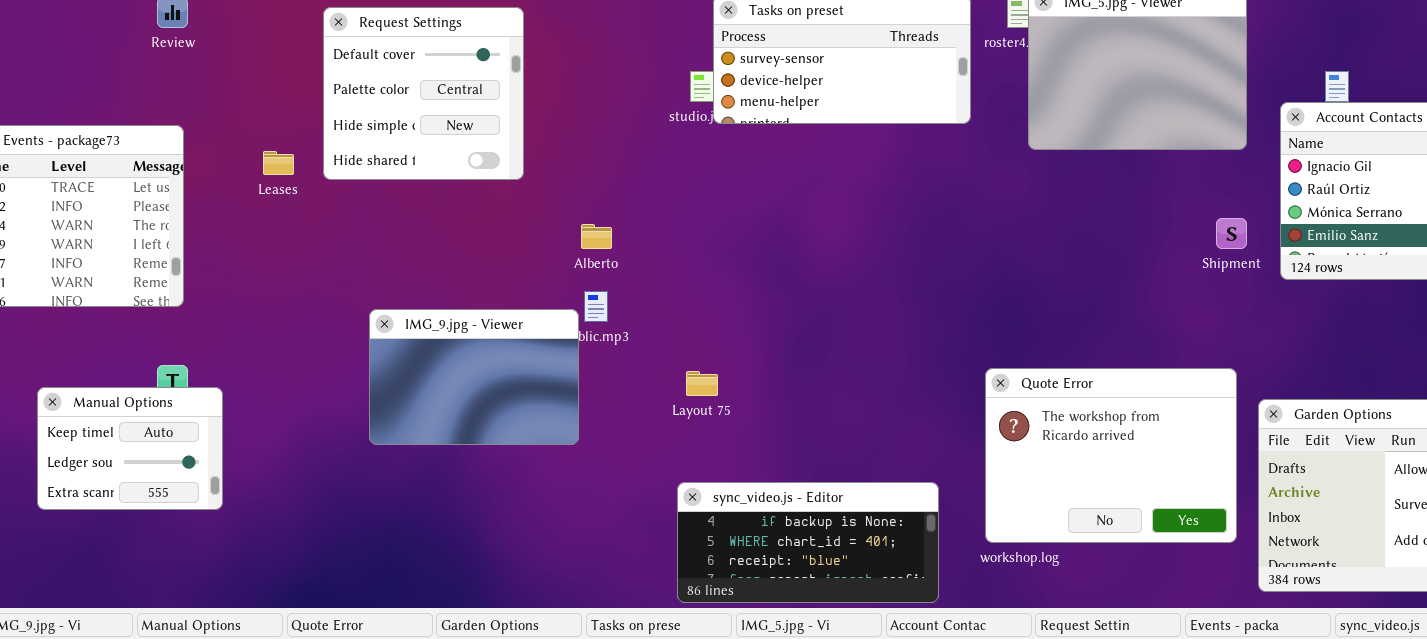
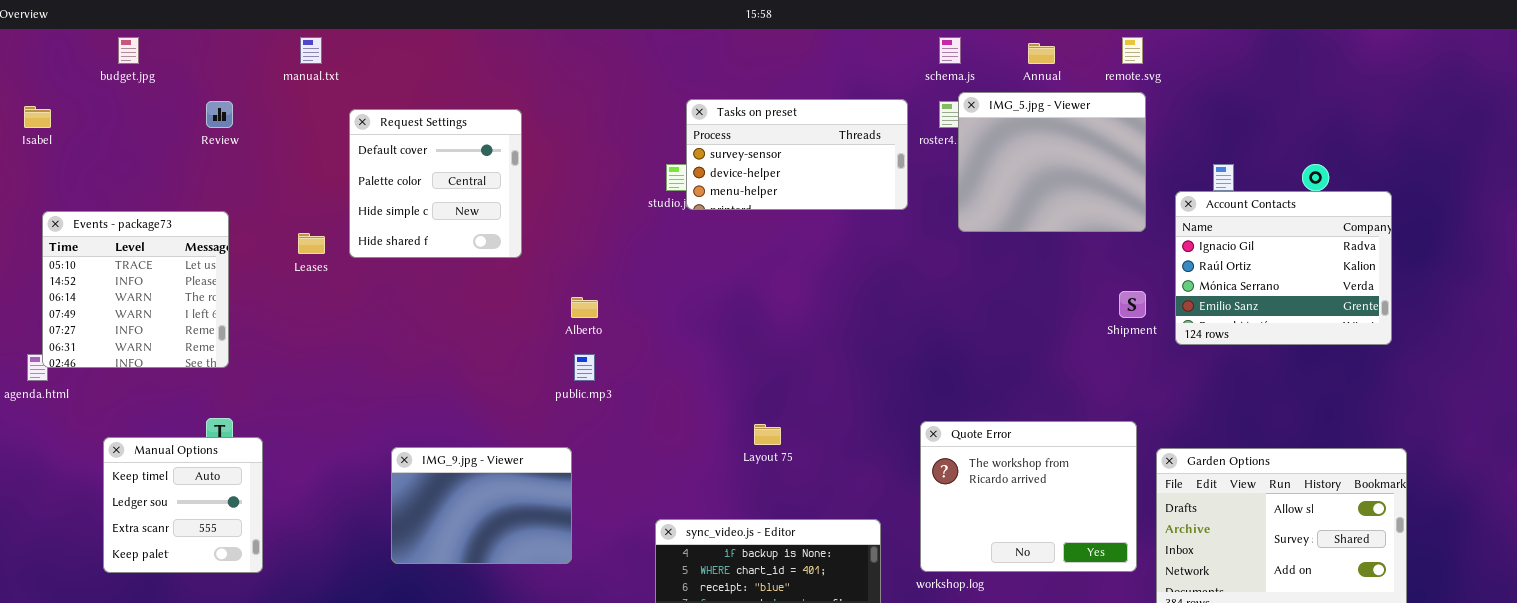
IMG_9.jpg - Viewer: [369,309,579,445] -> [391,447,572,564], moved
Layout 75: [686,371,718,396] -> [754,424,781,445], moved
Manual Options: [37,387,223,510] -> [103,437,263,573], resized

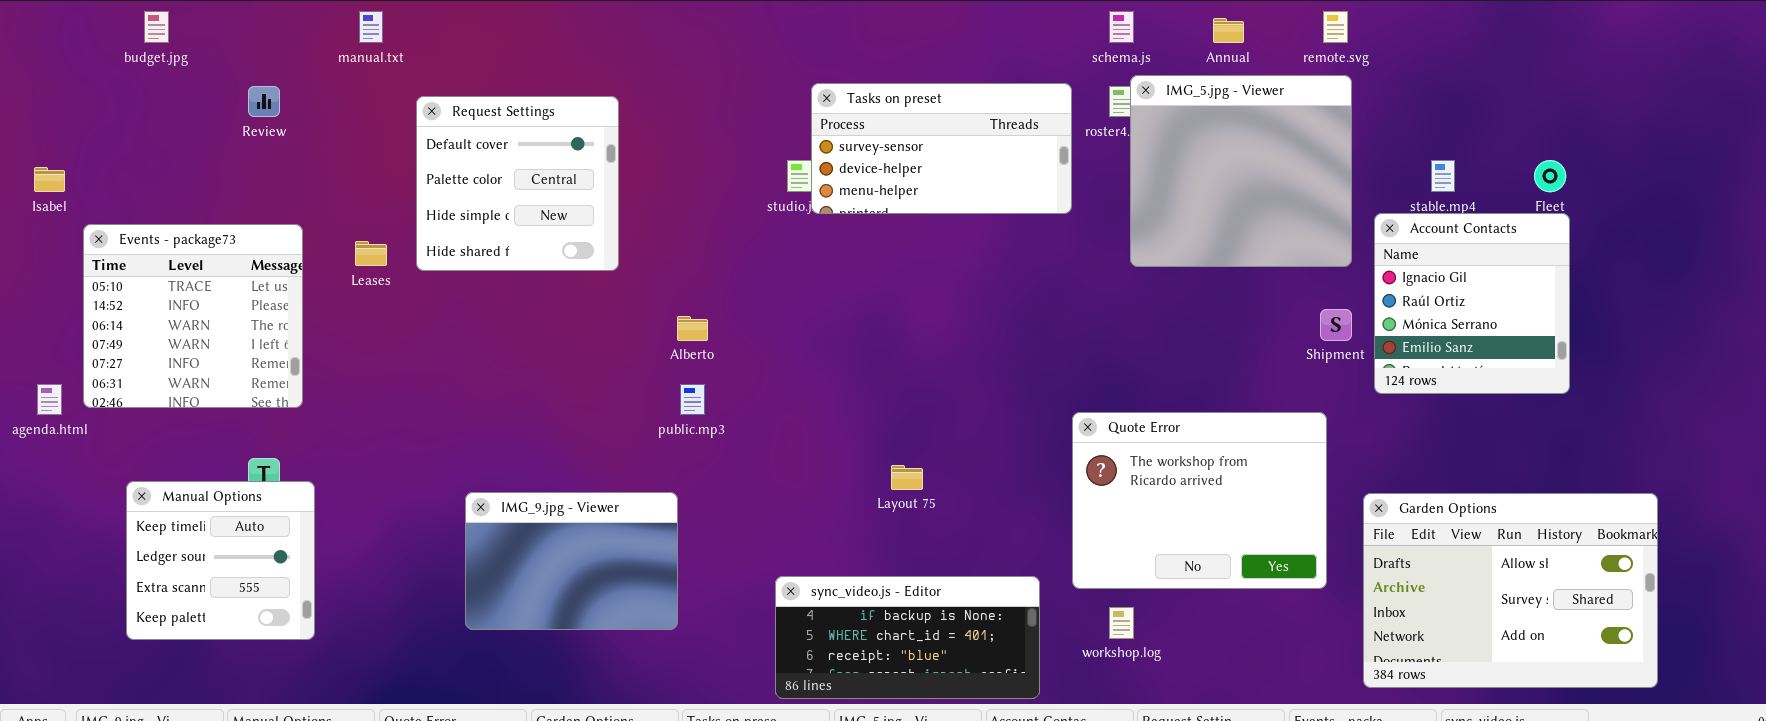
IMG_5.jpg - Viewer: [958,92,1146,232] -> [1130,75,1352,267], resized
Isabel: [24,106,51,128] -> [34,167,65,192], moved
Account Contacts: [1175,191,1392,345] -> [1374,213,1570,394], moved, resized
Events - package73: [42,211,229,368] -> [83,224,303,408], moved
Quote Error: [920,421,1137,572] -> [1072,412,1327,589], moved

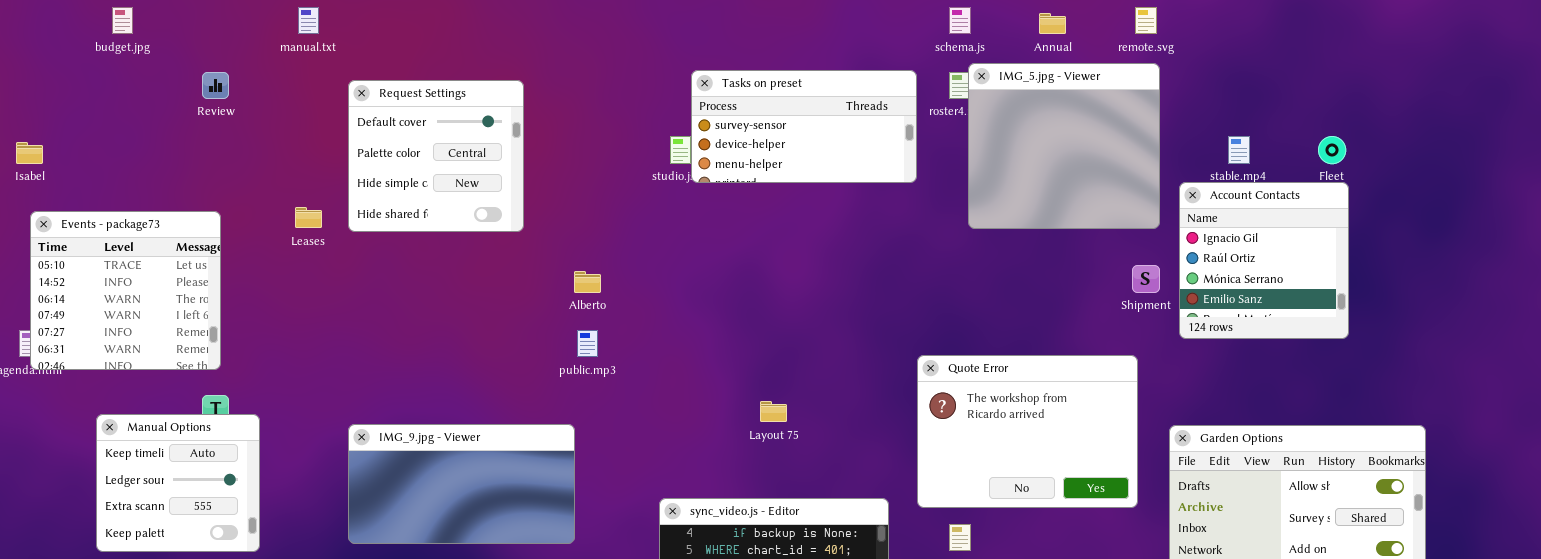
Events - package73: [83,224,303,408] -> [30,211,221,370], moved
IMG_9.jpg - Viewer: [465,492,678,630] -> [348,424,575,544], resized

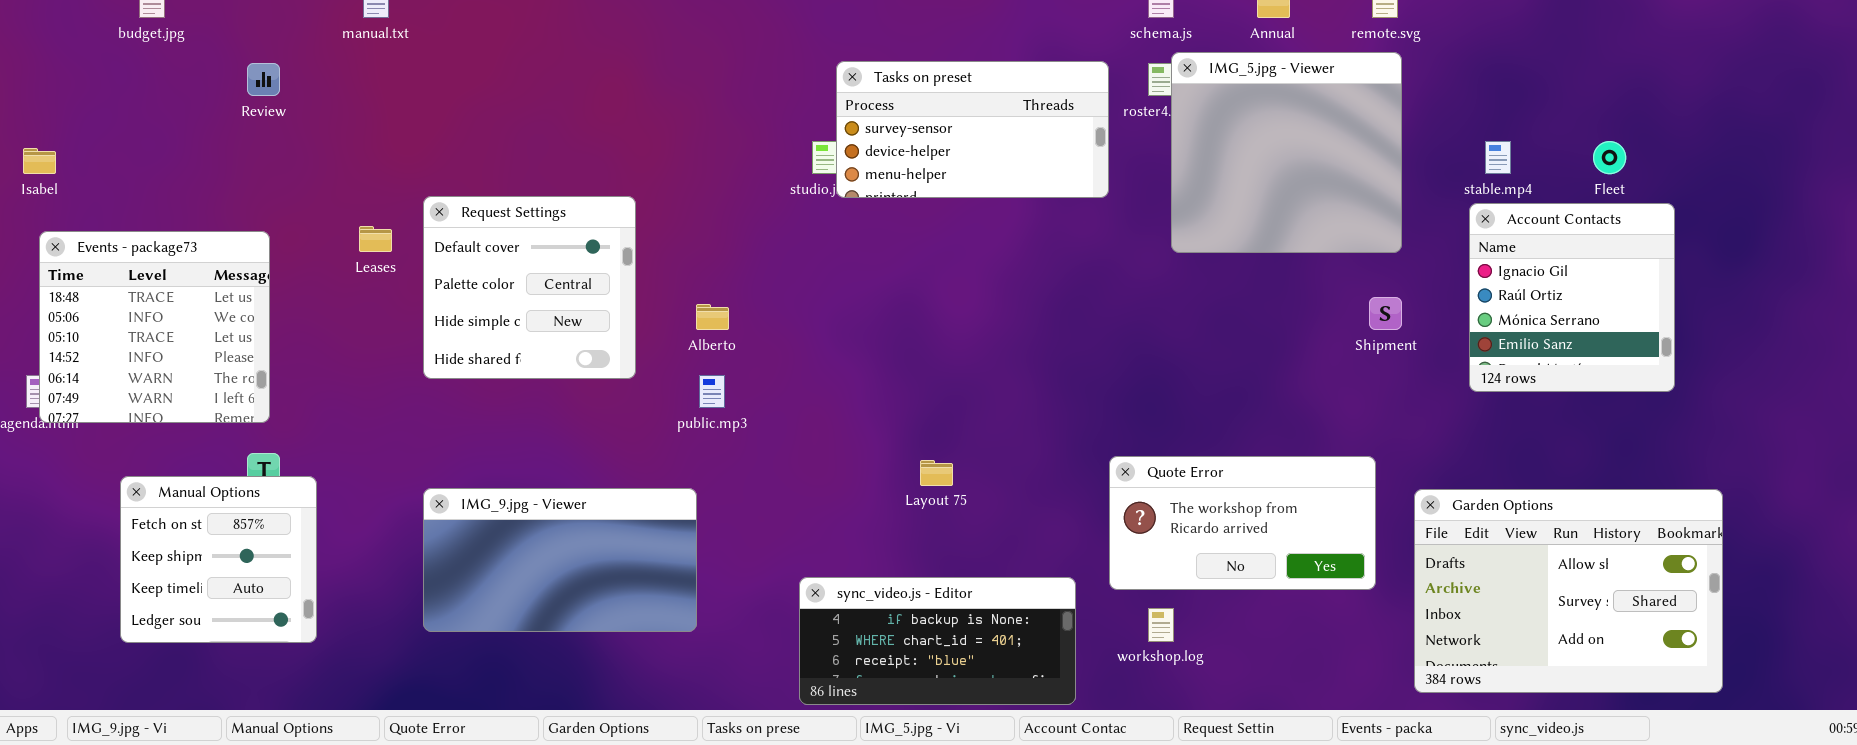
Request Settings: [348,80,524,232] -> [423,196,636,379], moved
Account Contacts: [1179,182,1349,339] -> [1469,203,1675,392], moved
Events - package73: [30,211,221,370] -> [39,231,270,423], scrolled up 2 rows
Quote Error: [917,355,1138,508] -> [1109,456,1376,590], resized
Manual Options: [96,414,260,552] -> [120,476,317,643], scrolled up 2 rows

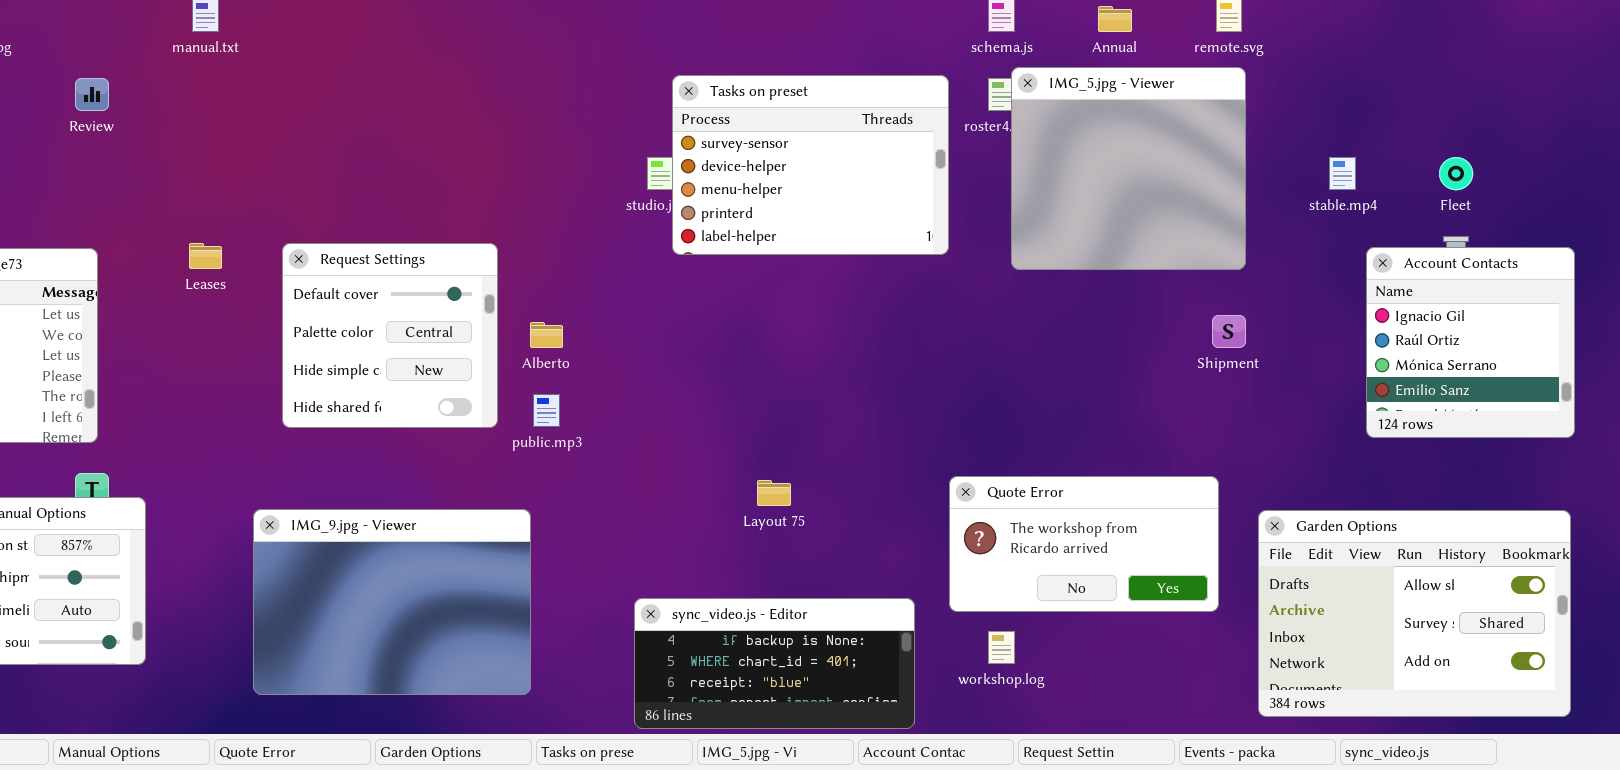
Tasks on preset: [836,61,1109,198] -> [672,75,949,255], resized
Request Settings: [423,196,636,379] -> [282,243,498,428], moved
Account Contacts: [1469,203,1675,392] -> [1366,247,1575,438], moved
IMG_9.jpg - Viewer: [423,488,697,632] -> [253,509,531,695], resized

